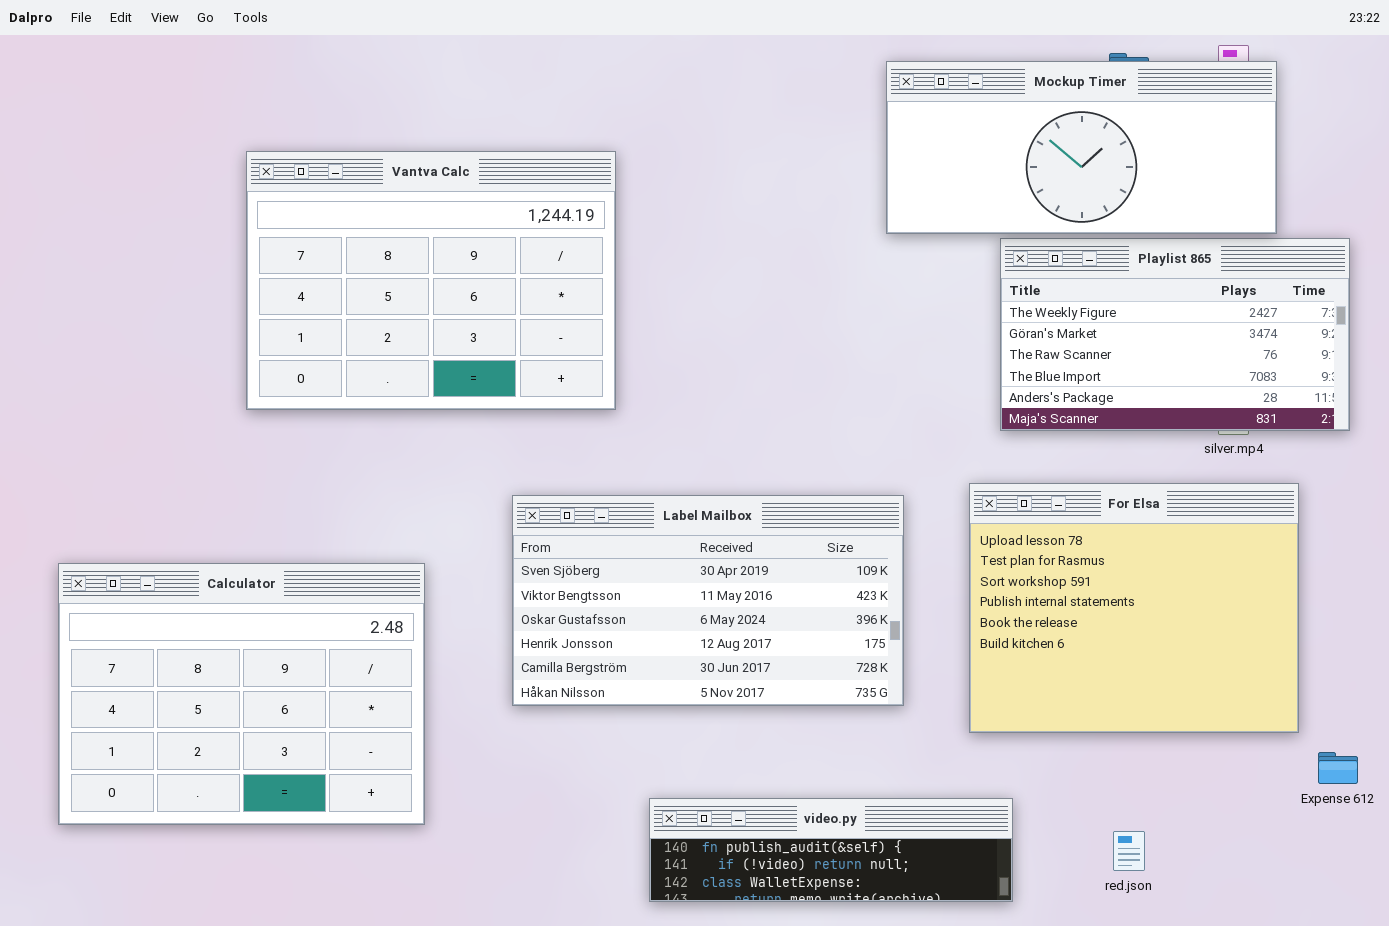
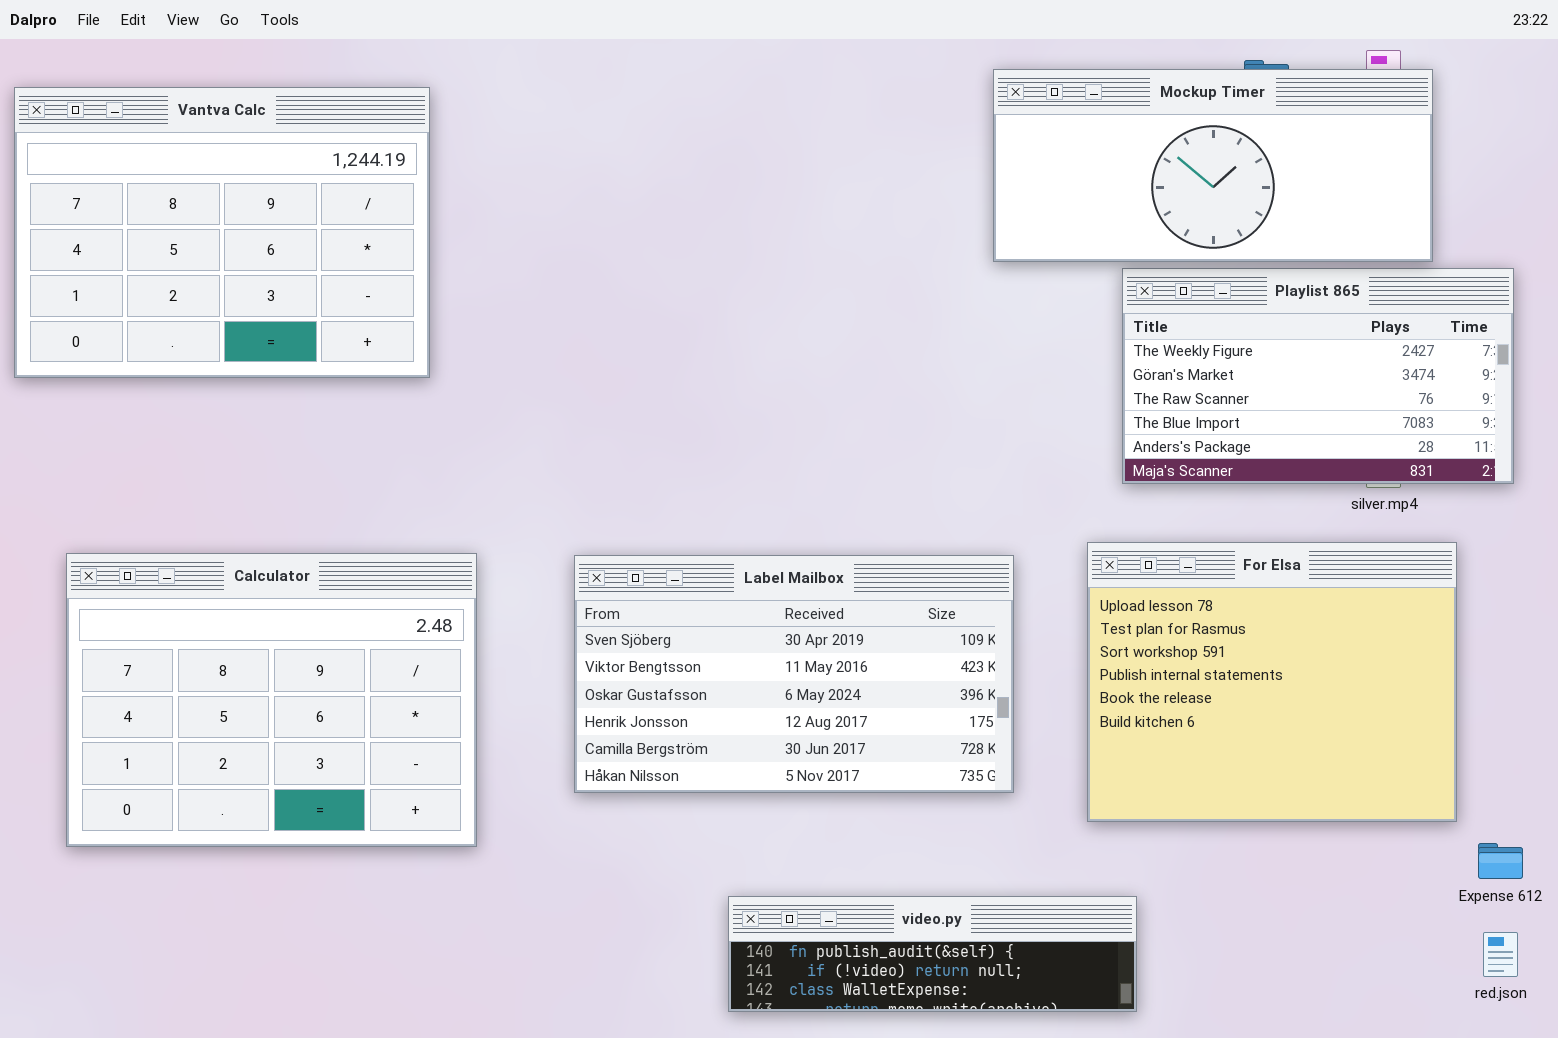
Vantva Calc: [246,151,616,410] -> [14,87,430,378], moved
Calculator: [58,563,425,825] -> [66,553,477,847], moved
red.json: [1113,831,1145,871] -> [1483,932,1518,977], moved

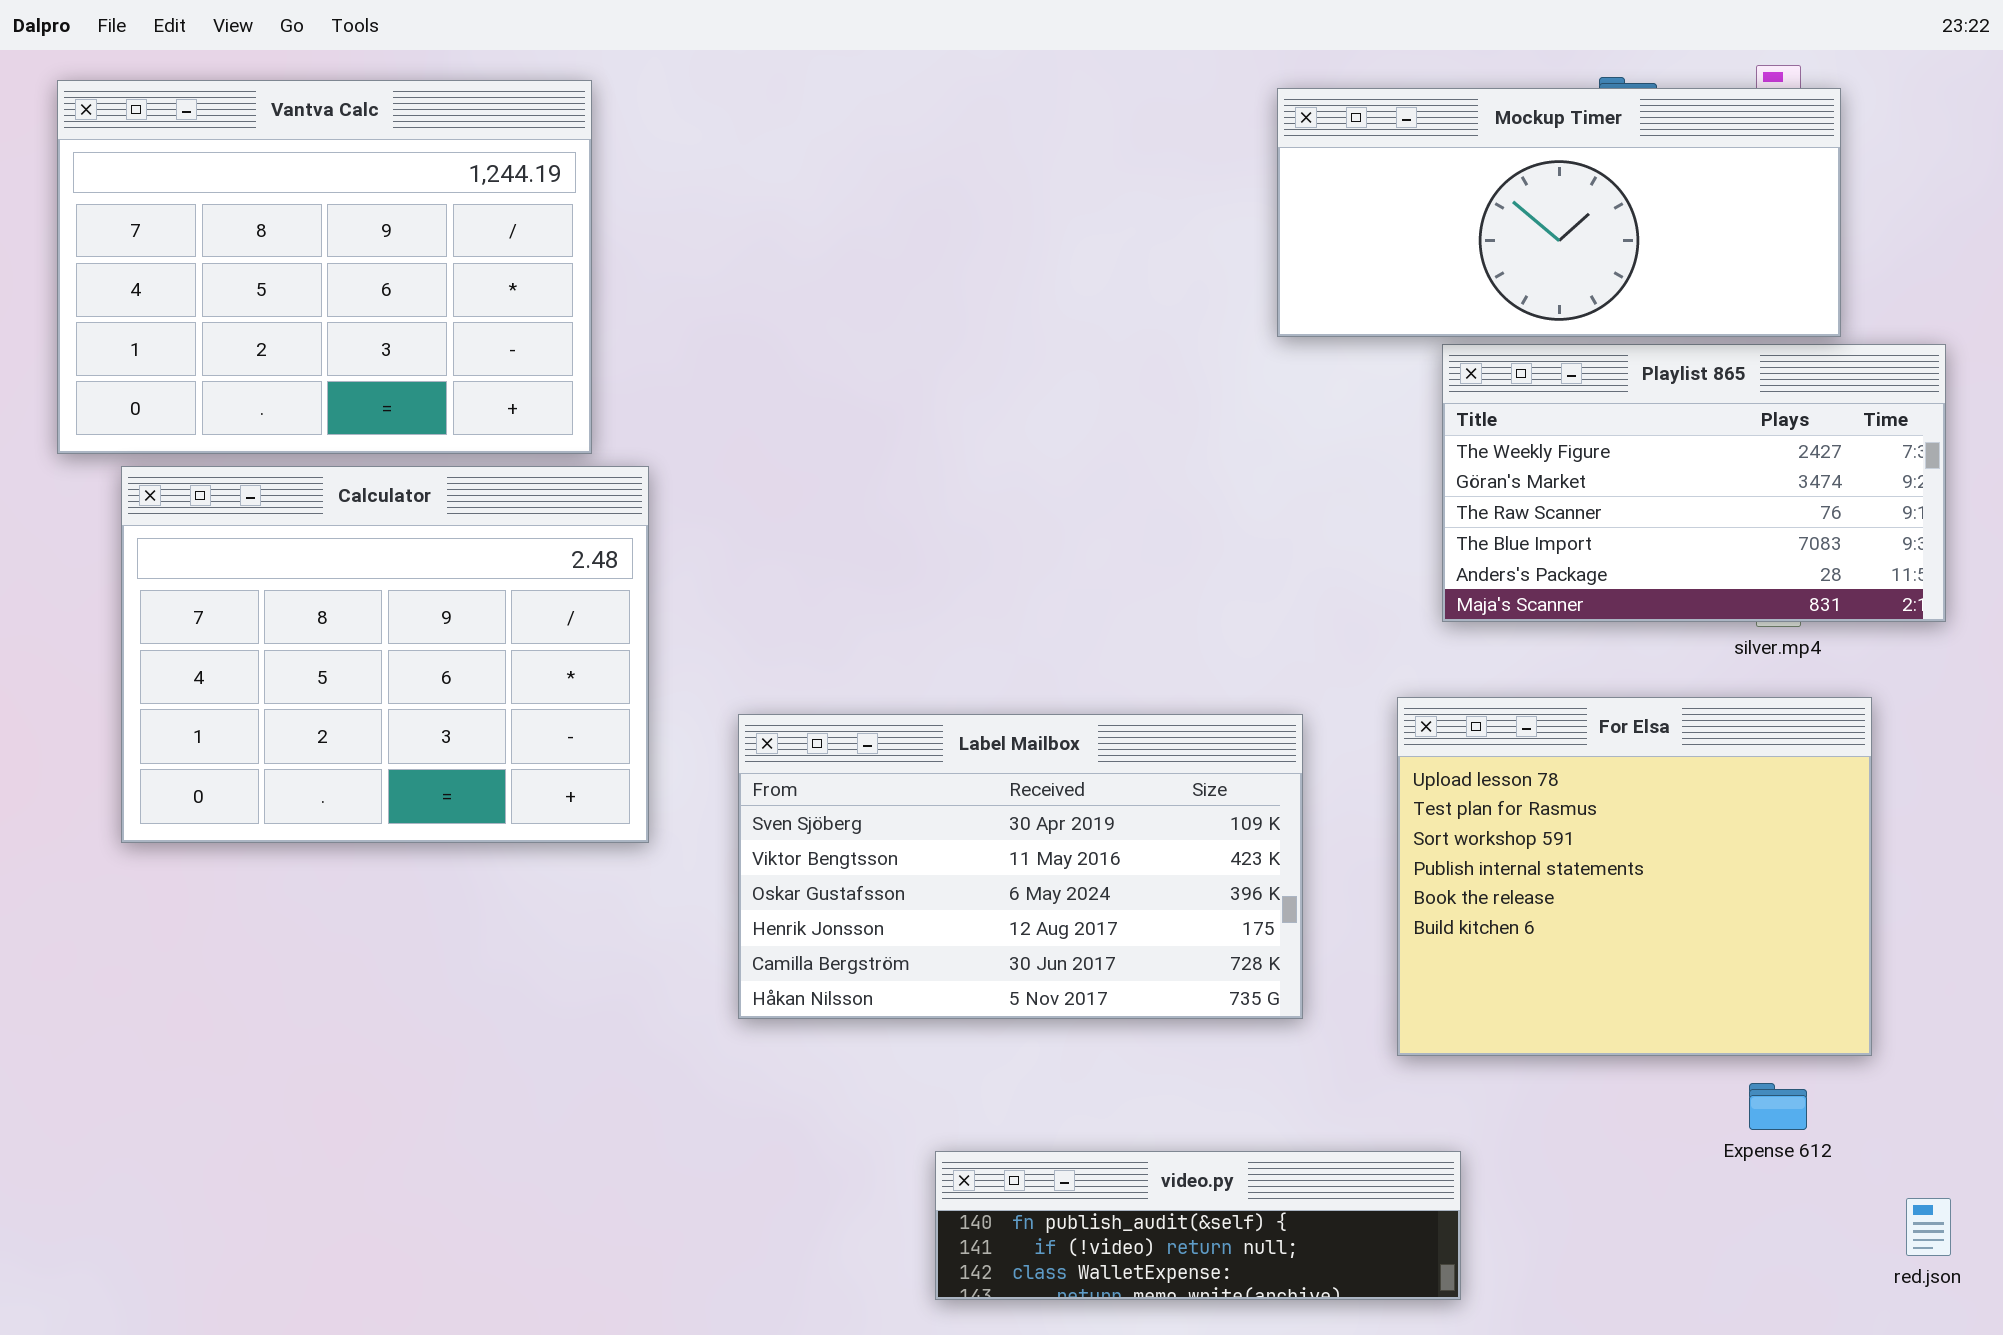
Vantva Calc: [14,87,430,378] -> [57,80,592,454], moved
Calculator: [66,553,477,847] -> [121,466,649,843], moved
Expense 612: [1478,843,1523,879] -> [1749,1083,1807,1130], moved

